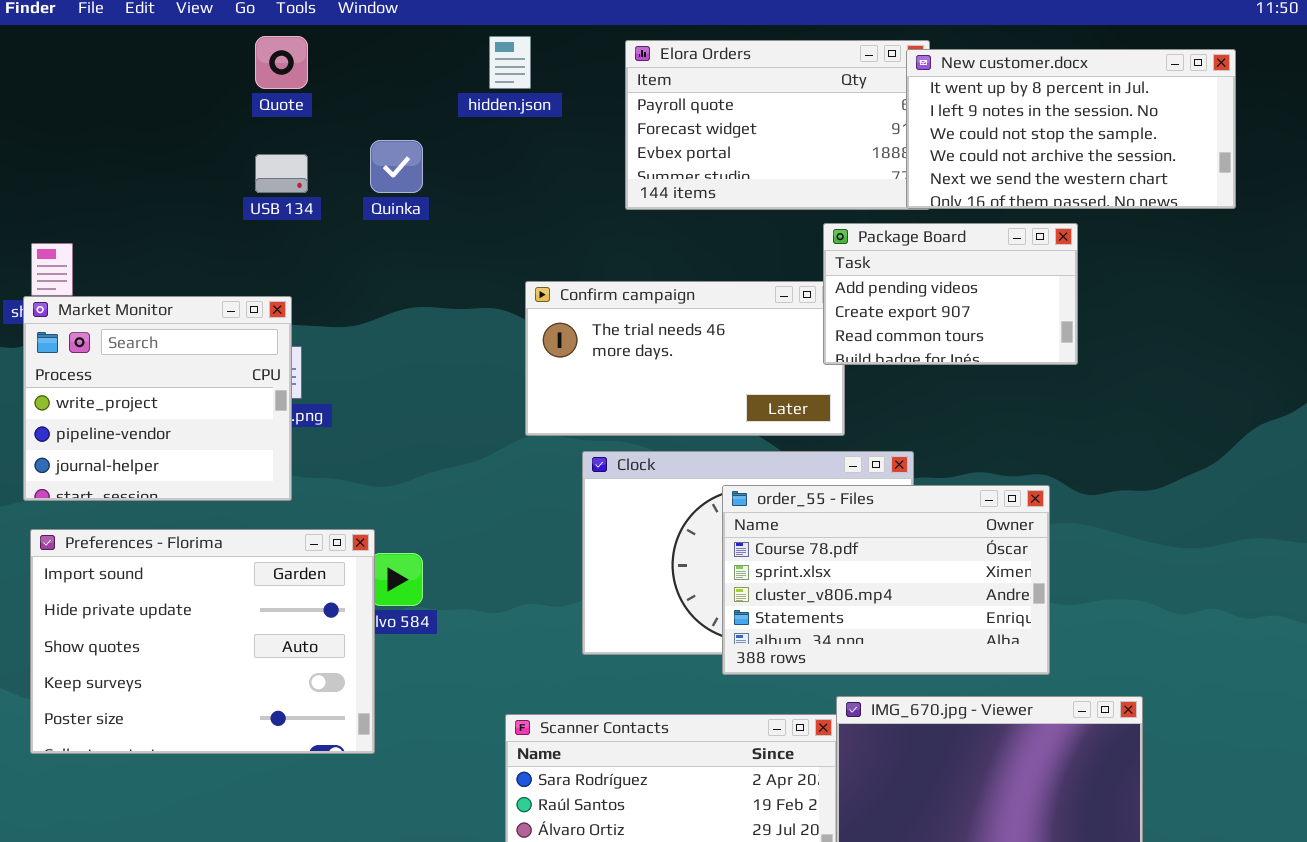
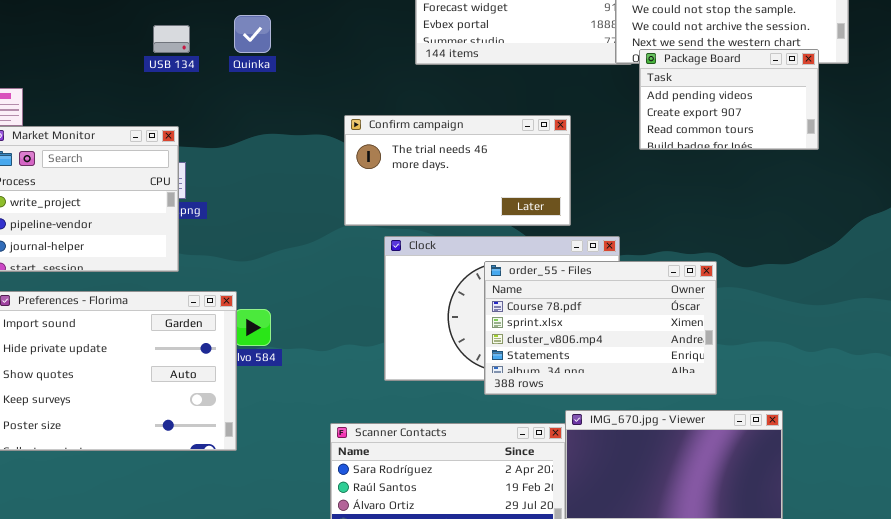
Package Board: [823,223,1078,365] -> [639,49,819,150], moved

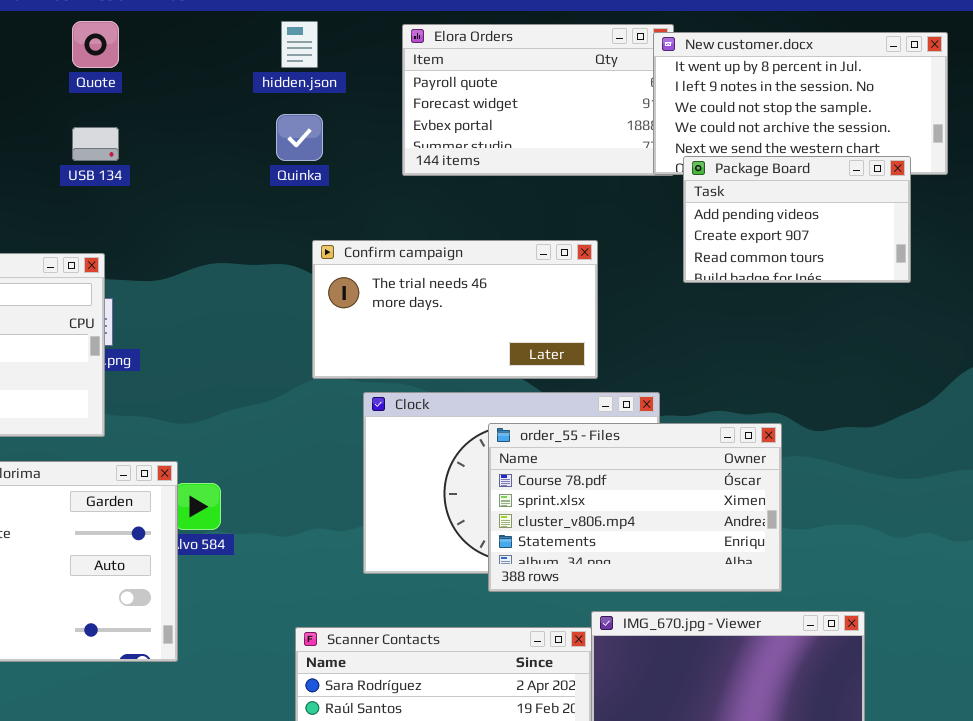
Quinka: [234,15,271,53] -> [276,114,323,161], moved

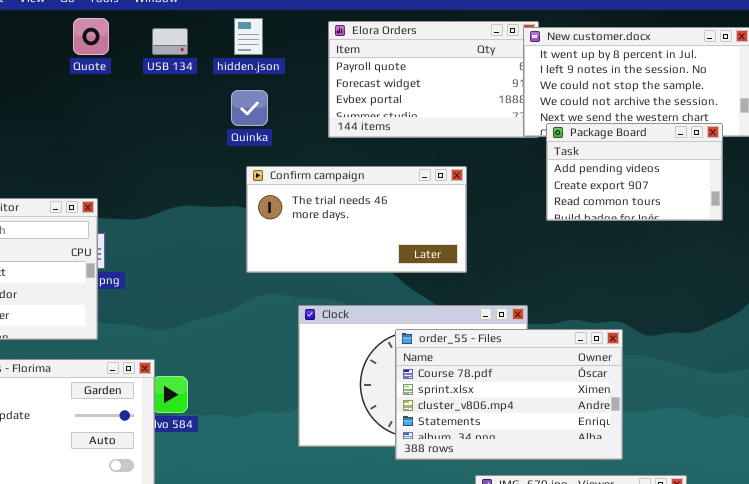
USB 134: [72,127,119,161] -> [152,28,188,55], moved
Confirm campaign: [312,240,598,379] -> [246,166,467,273], moved

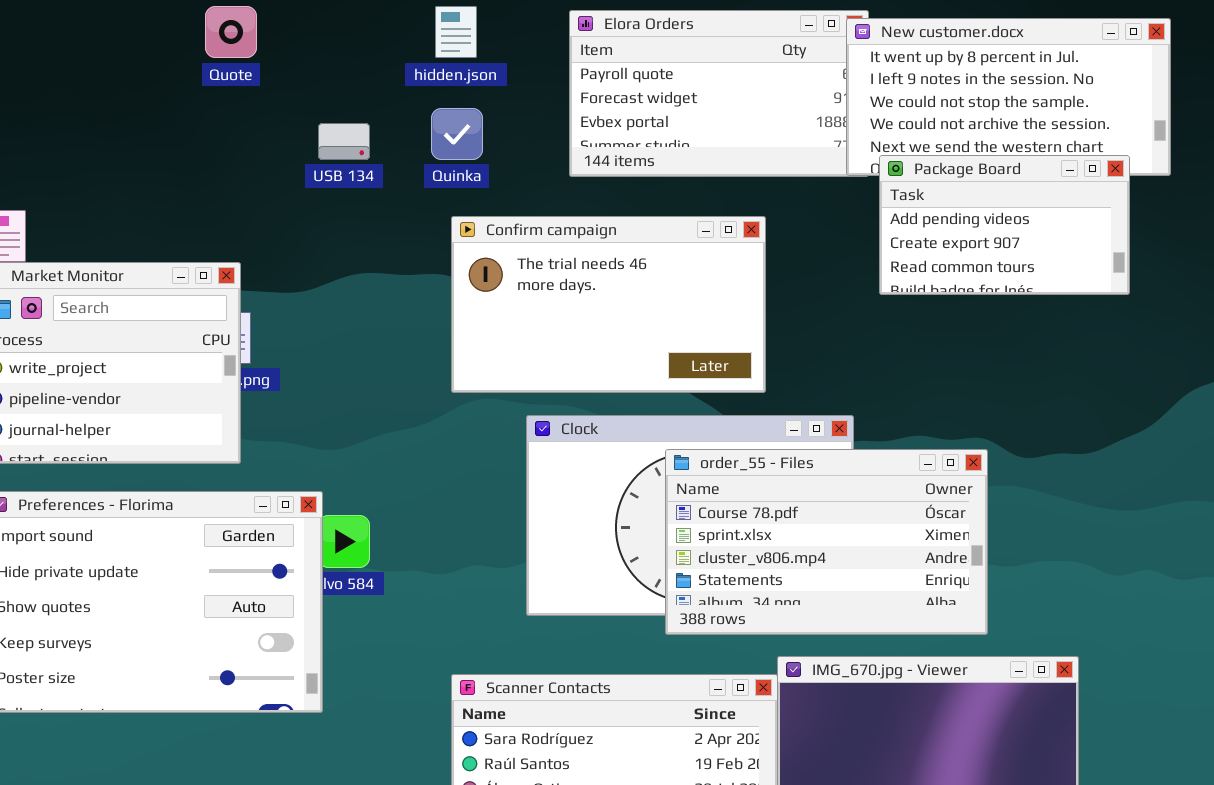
USB 134: [152,28,188,55] -> [318,123,370,160], moved
Confirm campaign: [246,166,467,273] -> [451,216,766,393], resized

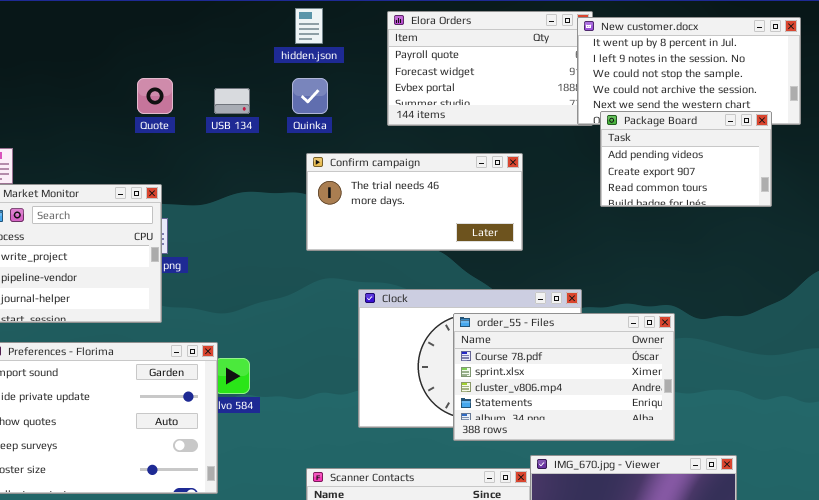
Quote: [205,6,257,58] -> [137,78,173,114], moved
Confirm campaign: [451,216,766,393] -> [306,153,523,251], resized

